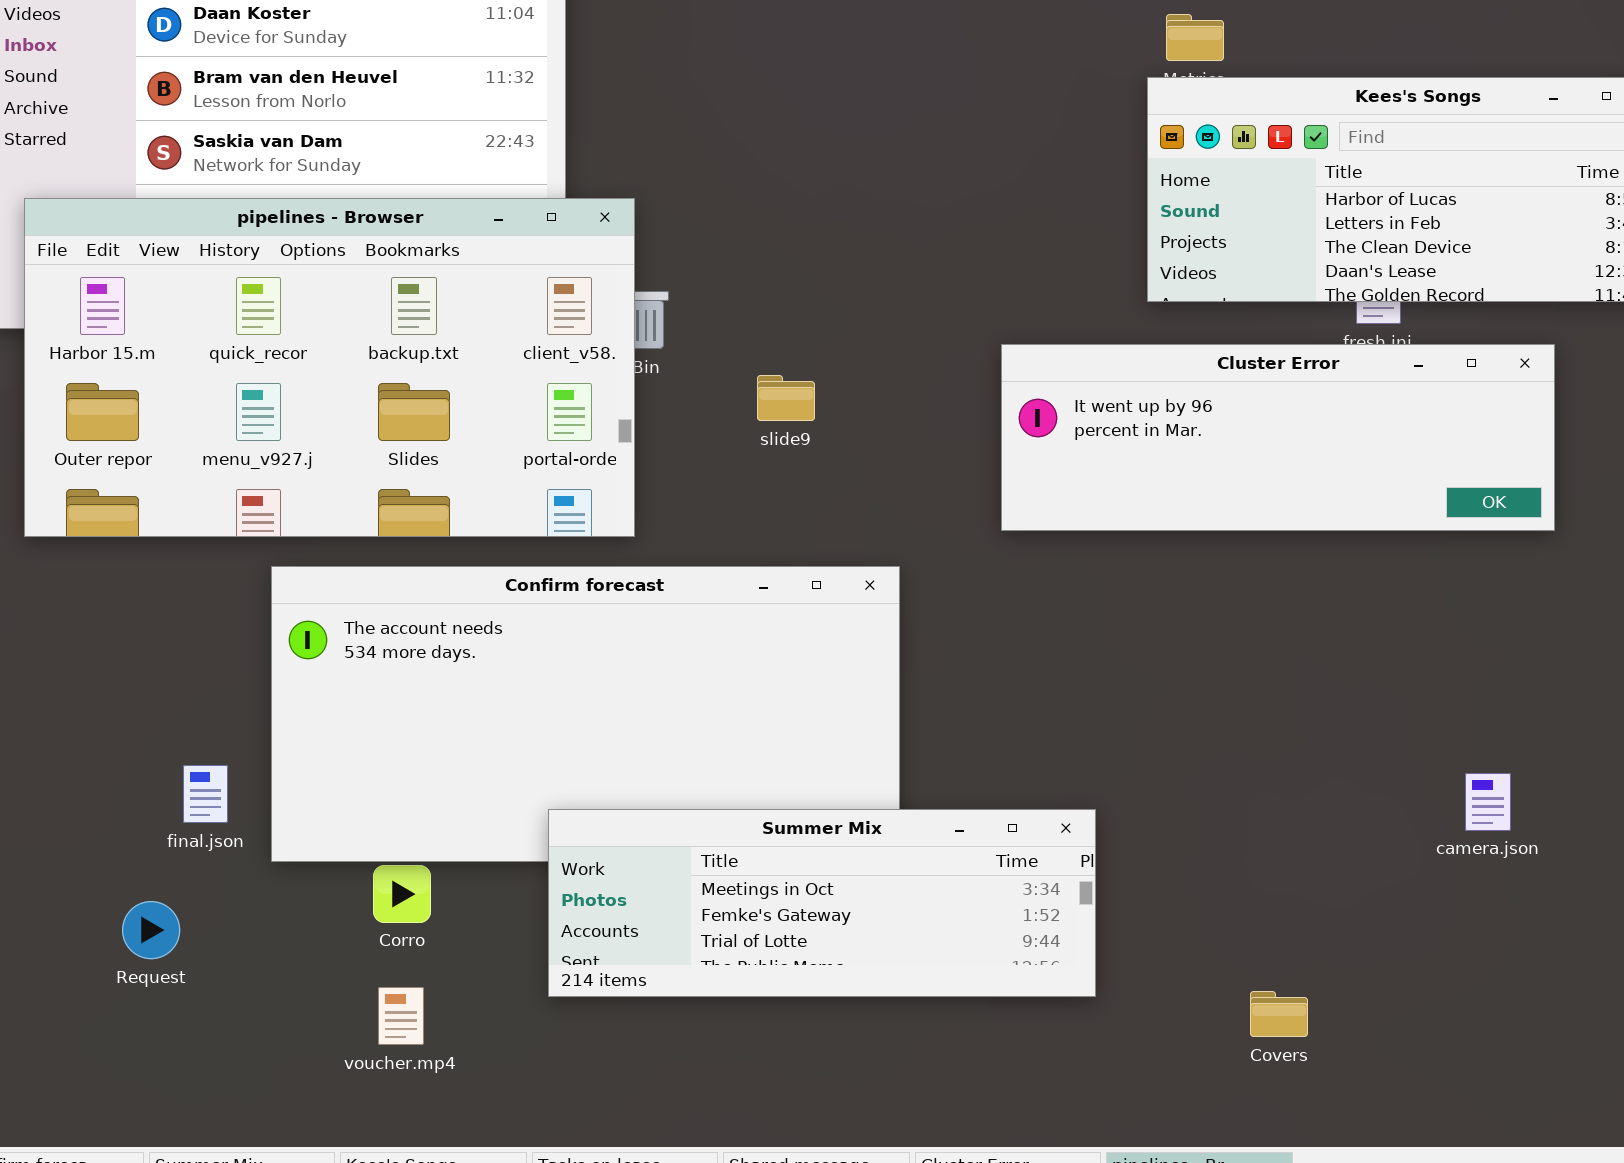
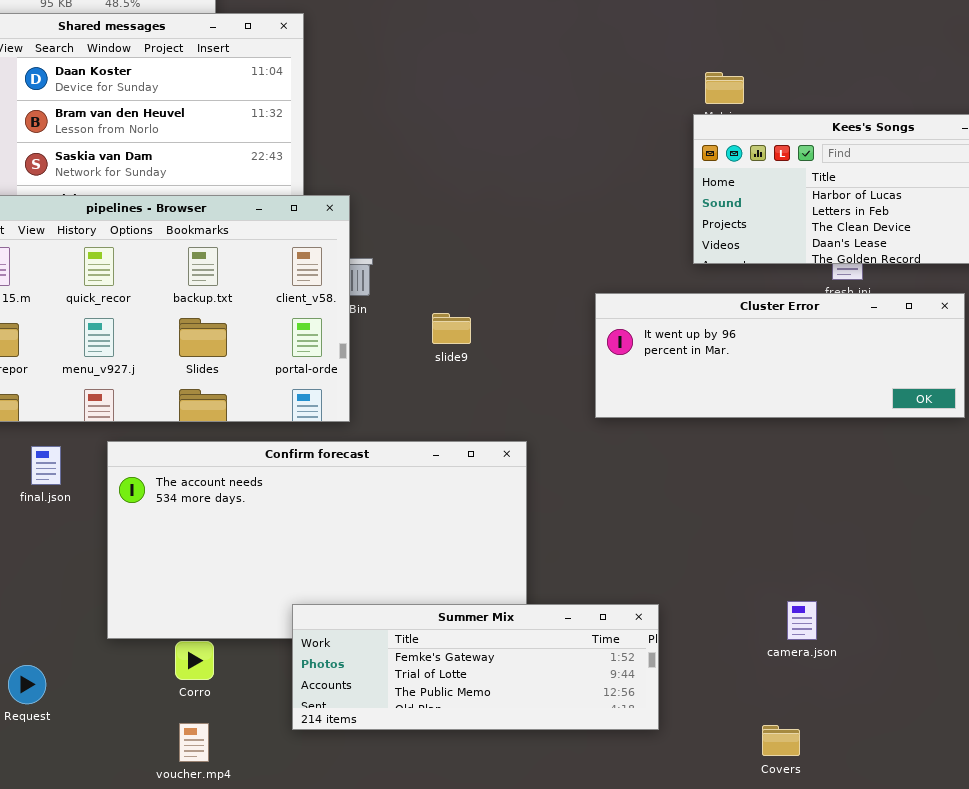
final.json: [183,765,228,823] -> [31,446,61,485], moved
camera.json: [1465,773,1511,831] -> [787,601,817,640], moved
Summer Mix: [548,809,1096,997] -> [292,604,659,730], scrolled down 1 row

